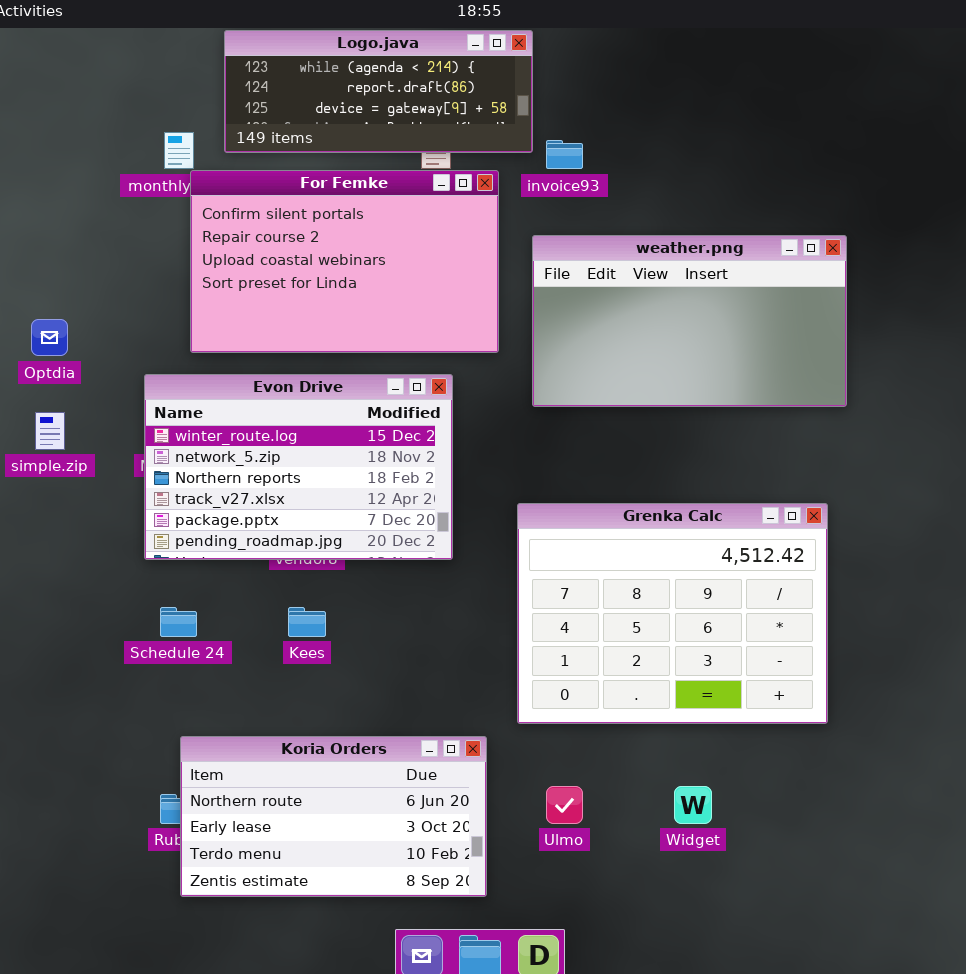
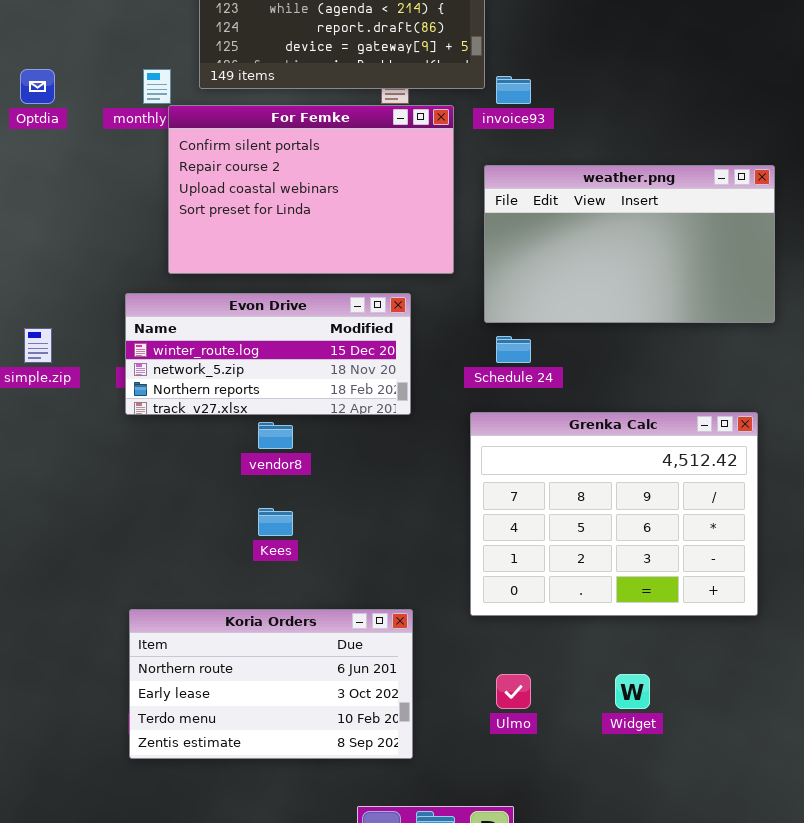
Optdia: [31,319,68,356] -> [20,69,55,104], moved
Evon Drive: [144,374,453,560] -> [125,293,411,415], resized
Schedule 24: [160,607,197,637] -> [496,336,531,363], moved
Koria Orders: [180,736,487,897] -> [129,609,413,759], moved

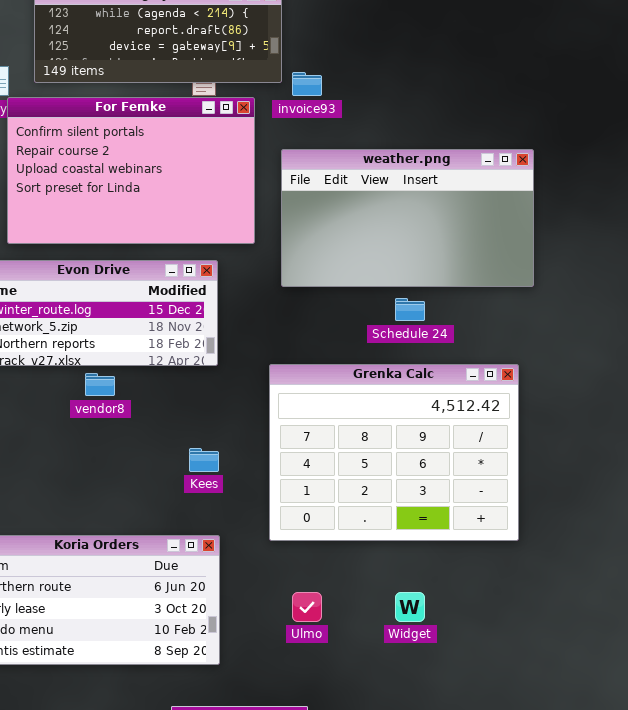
Schedule 24: [496,336,531,363] -> [395,298,425,321], moved
Kees: [258,508,293,536] -> [189,448,219,472], moved

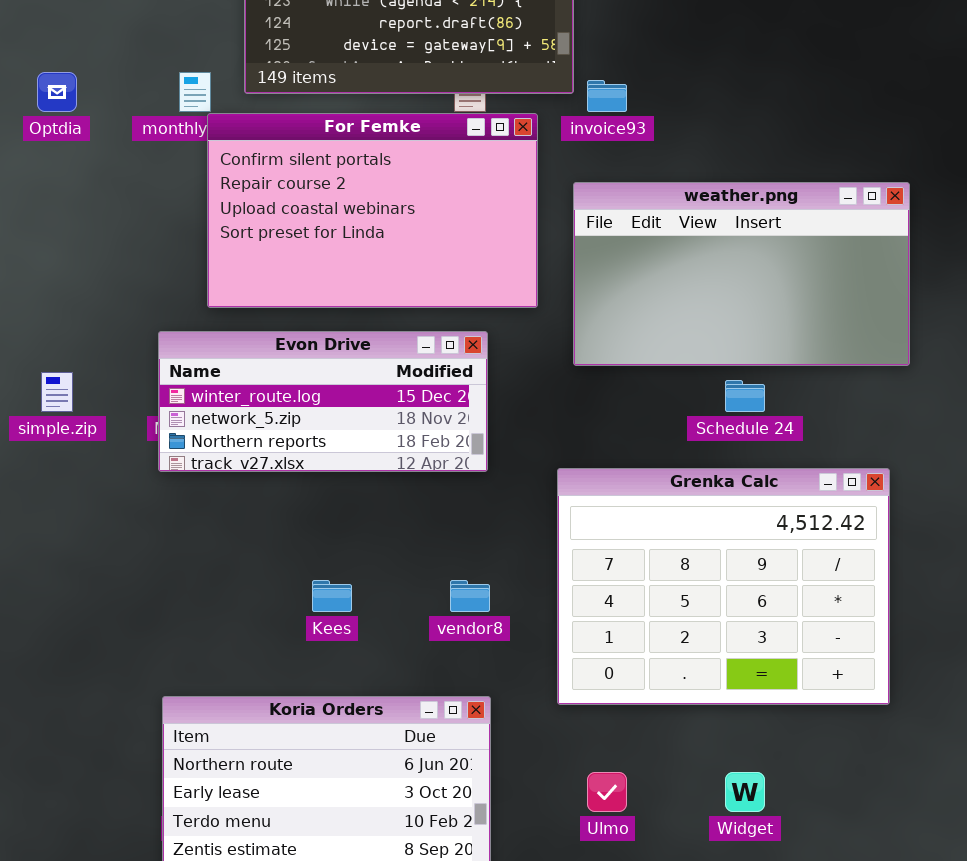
vendor8: [85,373,115,396] -> [450,580,490,612], moved
Kees: [189,448,219,472] -> [312,580,352,612], moved

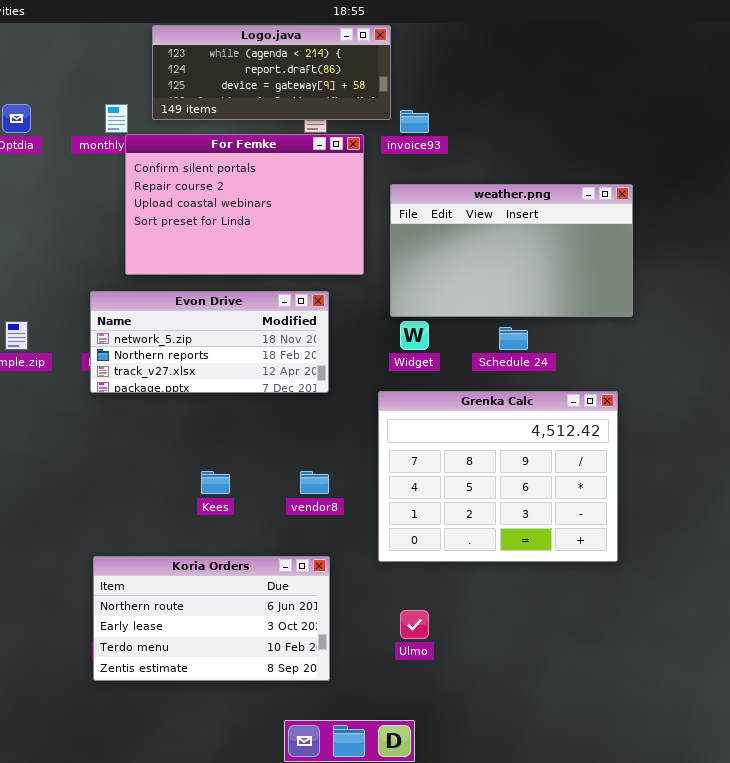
Evon Drive: [158,331,488,472] -> [90,291,329,393], scrolled down 1 row
Widget: [725,772,765,812] -> [400,321,429,350], moved

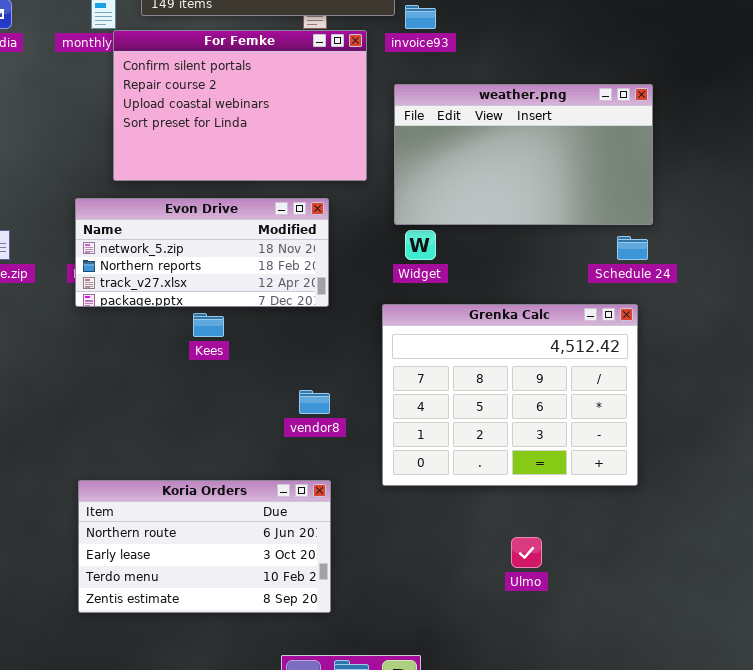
Schedule 24: [499,327,528,350] -> [617,236,648,260], moved
Kees: [201,471,230,494] -> [193,313,224,337], moved
Ulmo: [400,610,429,639] -> [511,537,542,568], moved

